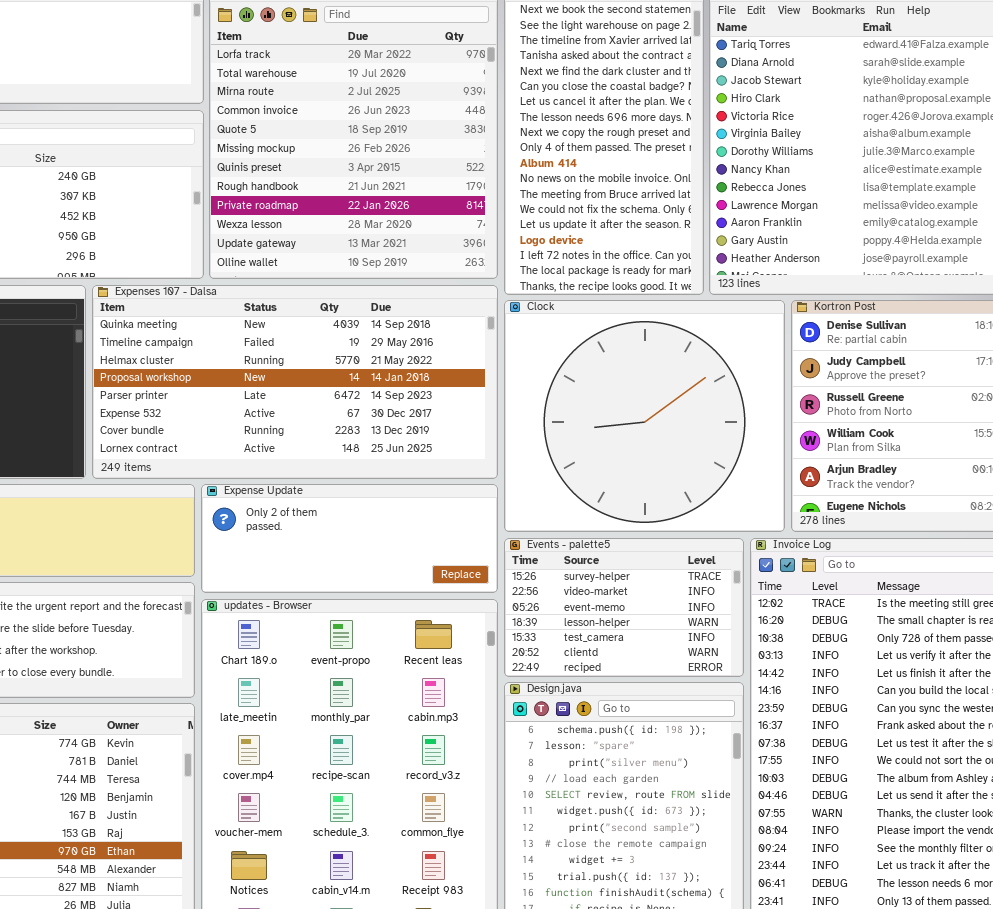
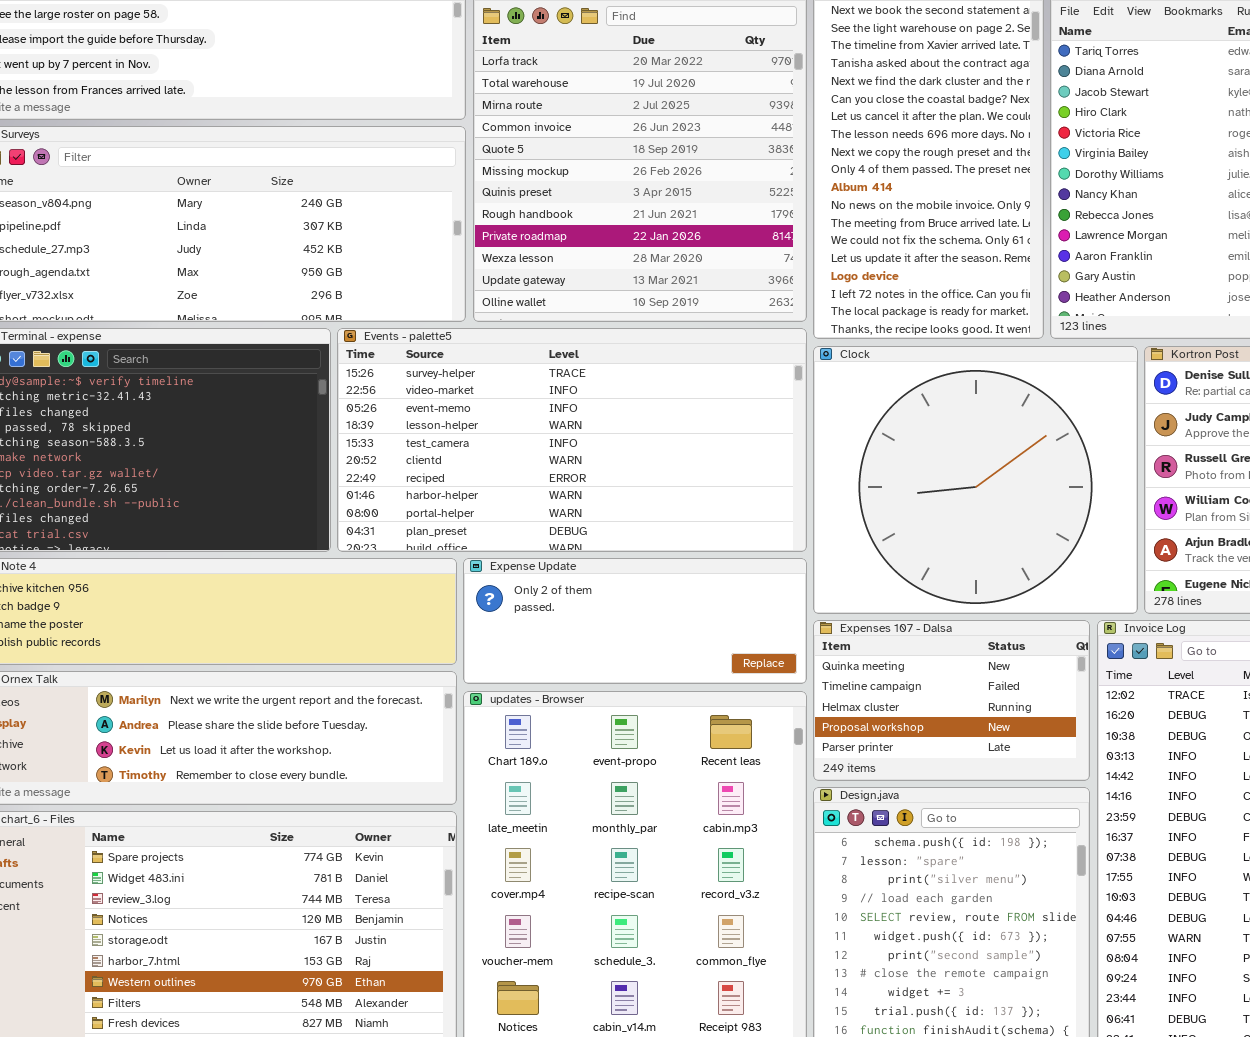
Expenses 107 - Dalsa: [92,285,498,479] -> [813,620,1090,781], moved, resized
Events - palette5: [504,538,744,677] -> [337,328,807,552], moved, resized

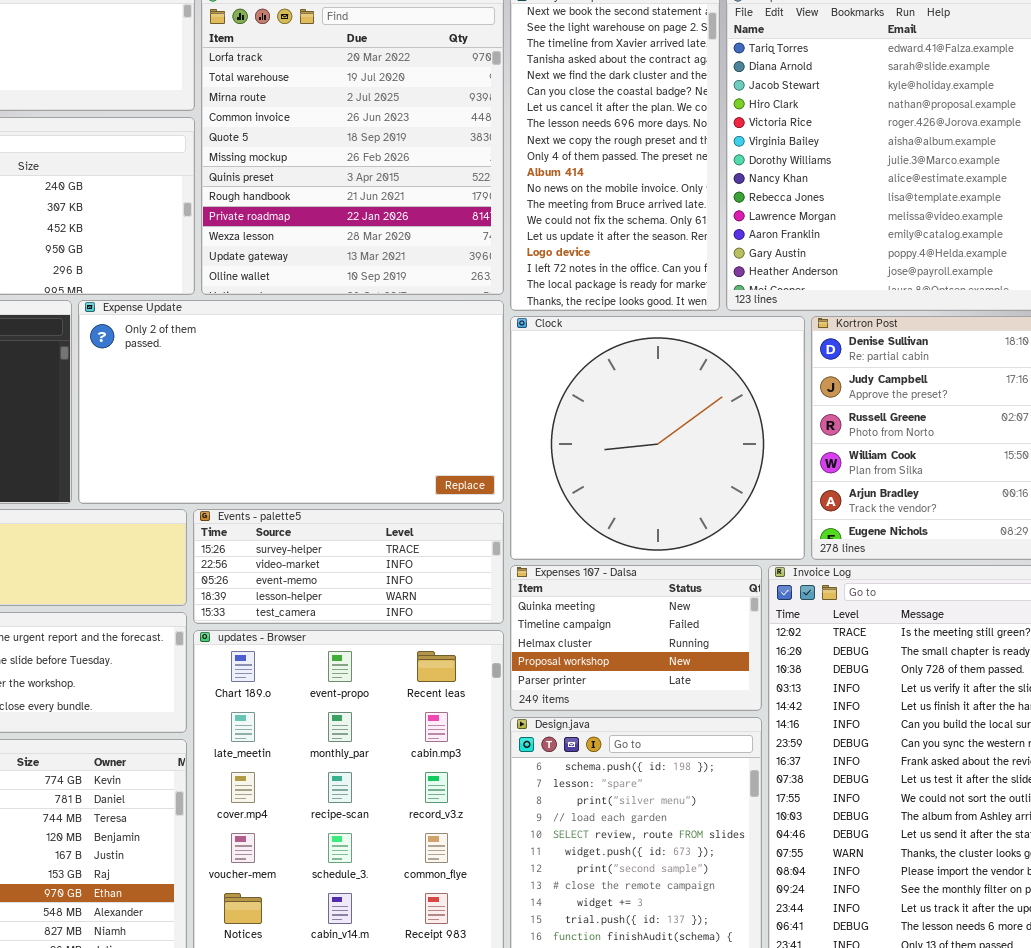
Events - palette5: [337,328,807,552] -> [193,509,504,624], moved, resized
Expense Update: [463,558,807,684] -> [78,300,504,504], moved, resized

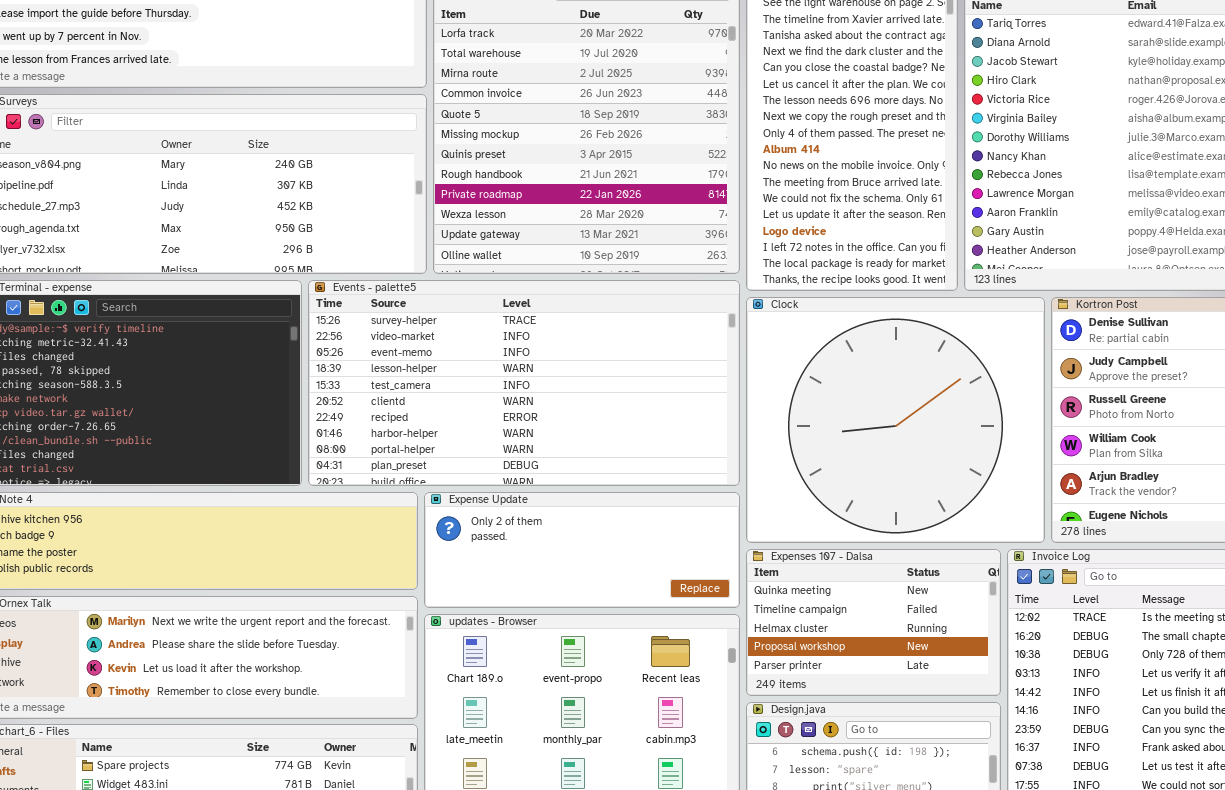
Expense Update: [78,300,504,504] -> [424,492,740,608], moved, resized
Events - palette5: [193,509,504,624] -> [308,280,740,486], moved, resized

